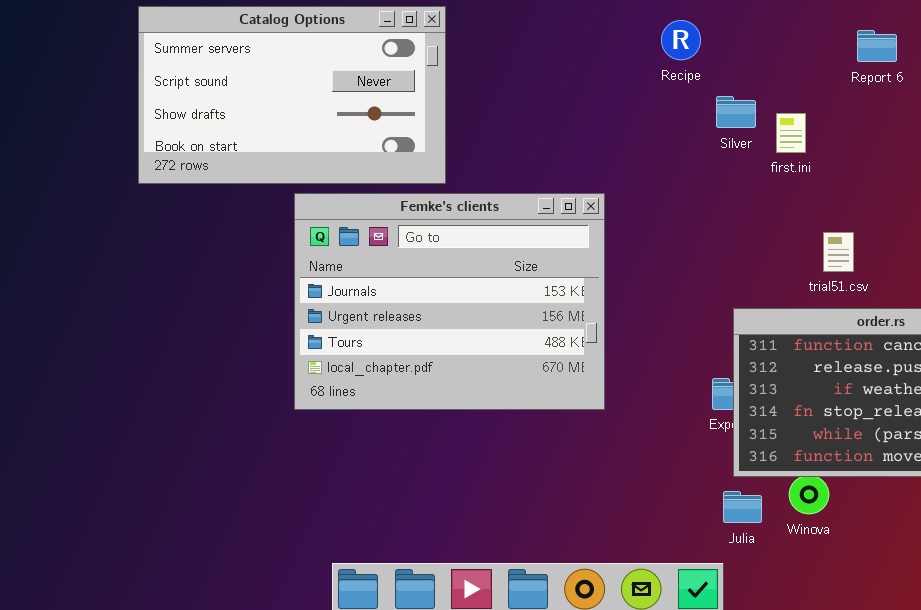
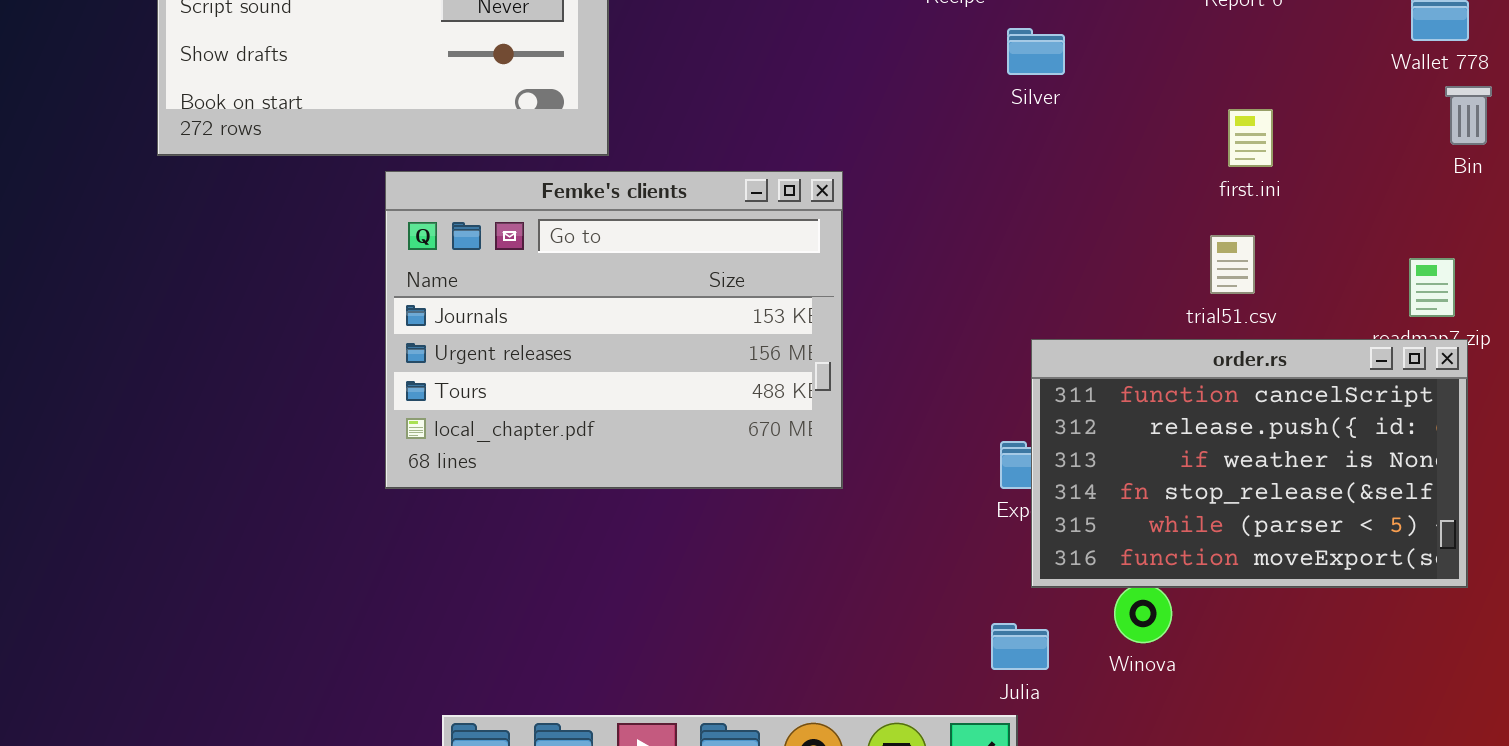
first.ini: [776,113,806,153] -> [1228,109,1273,167], moved
trial51.csv: [823,232,854,272] -> [1210,235,1255,294], moved
Julia: [723,491,762,523] -> [991,623,1049,670], moved

